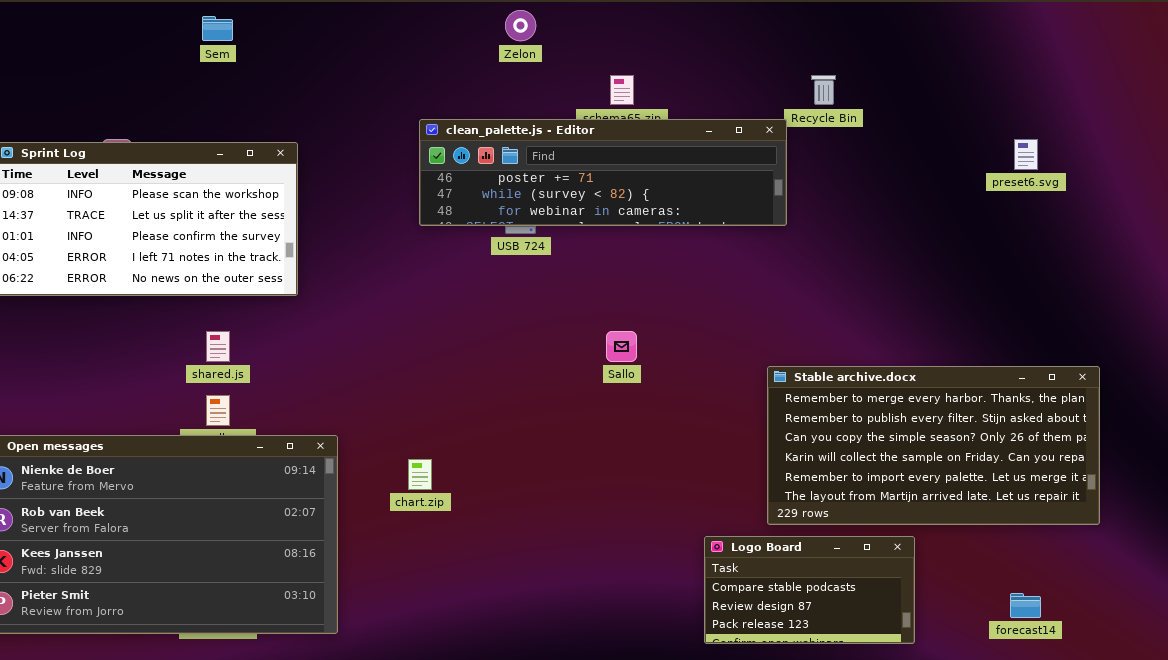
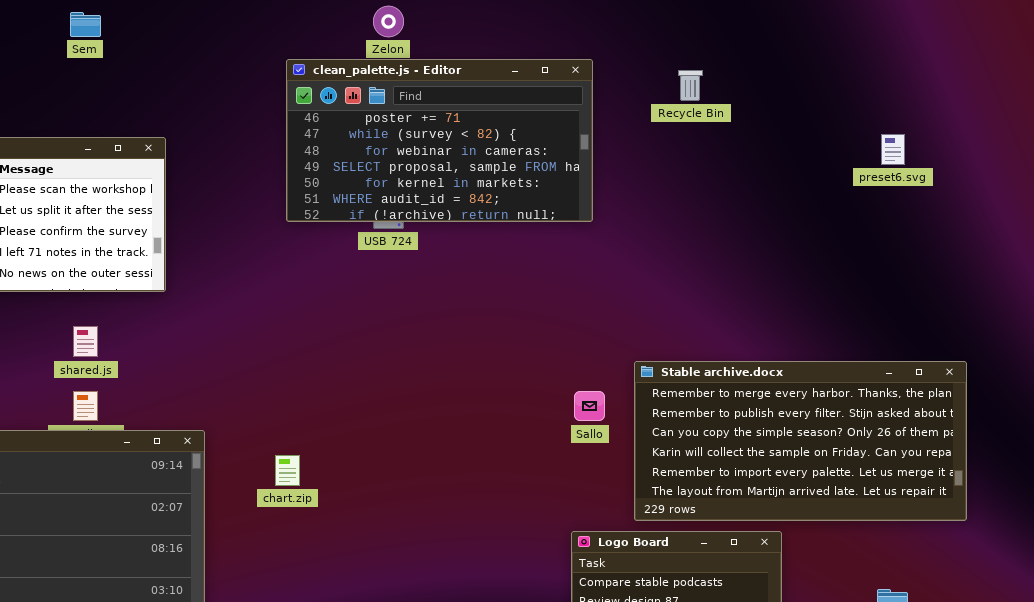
clean_palette.js - Editor: [419,119,787,226] -> [286,59,593,222], resized
Sallo: [606,331,637,362] -> [574,391,605,421], moved

